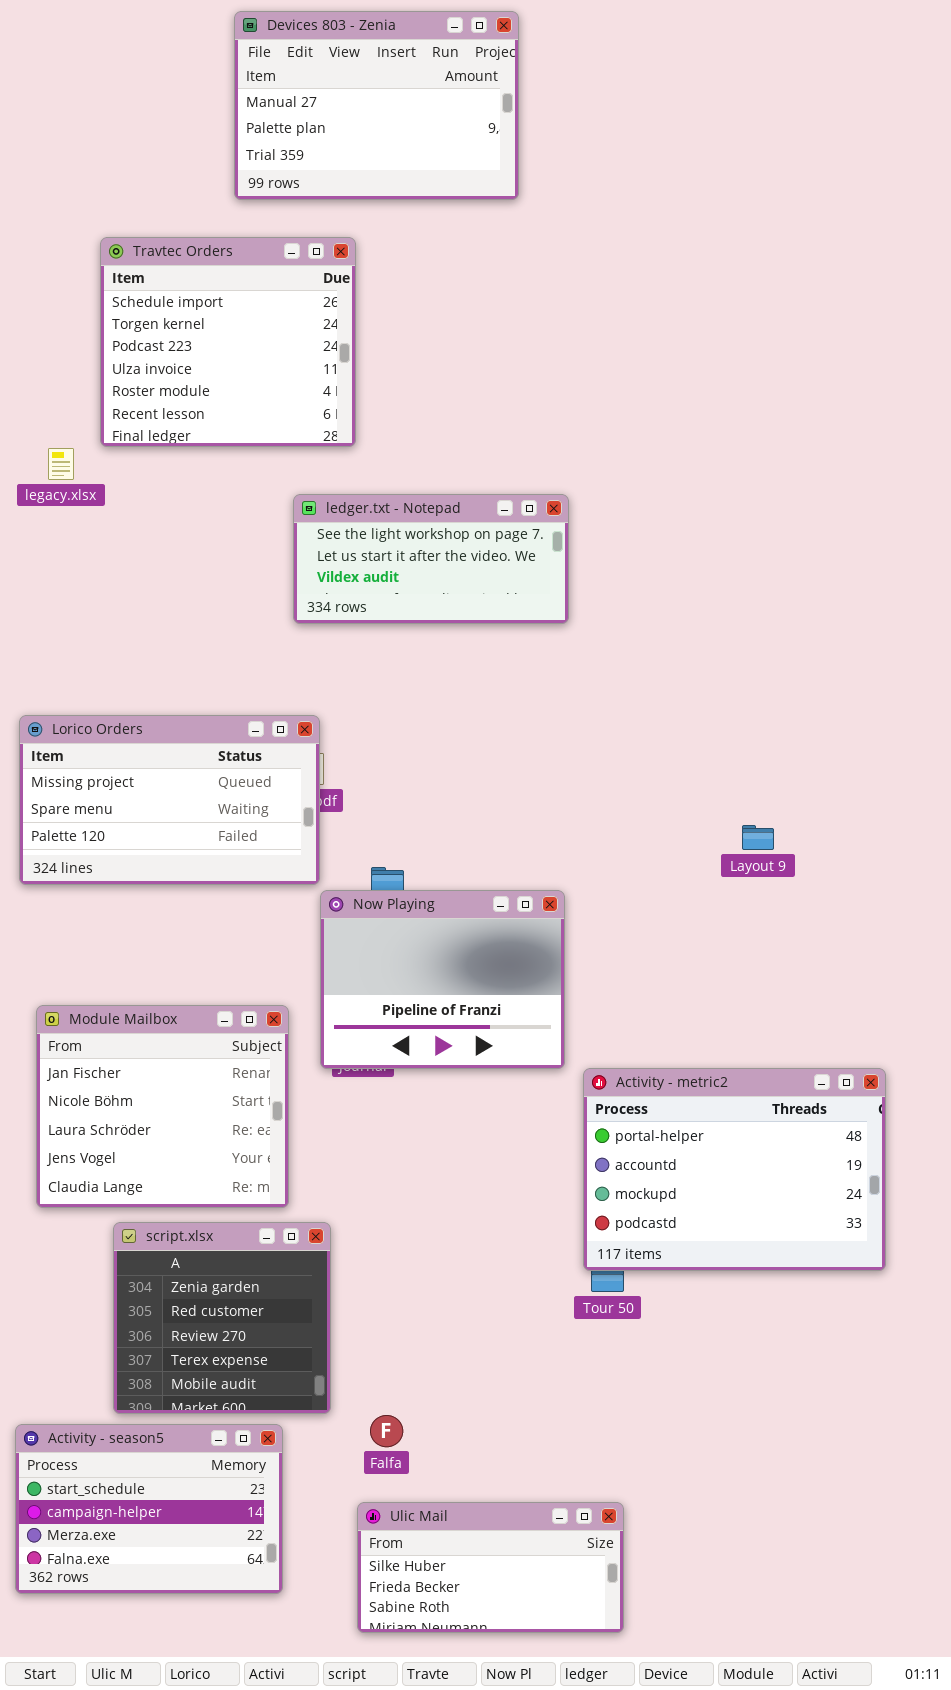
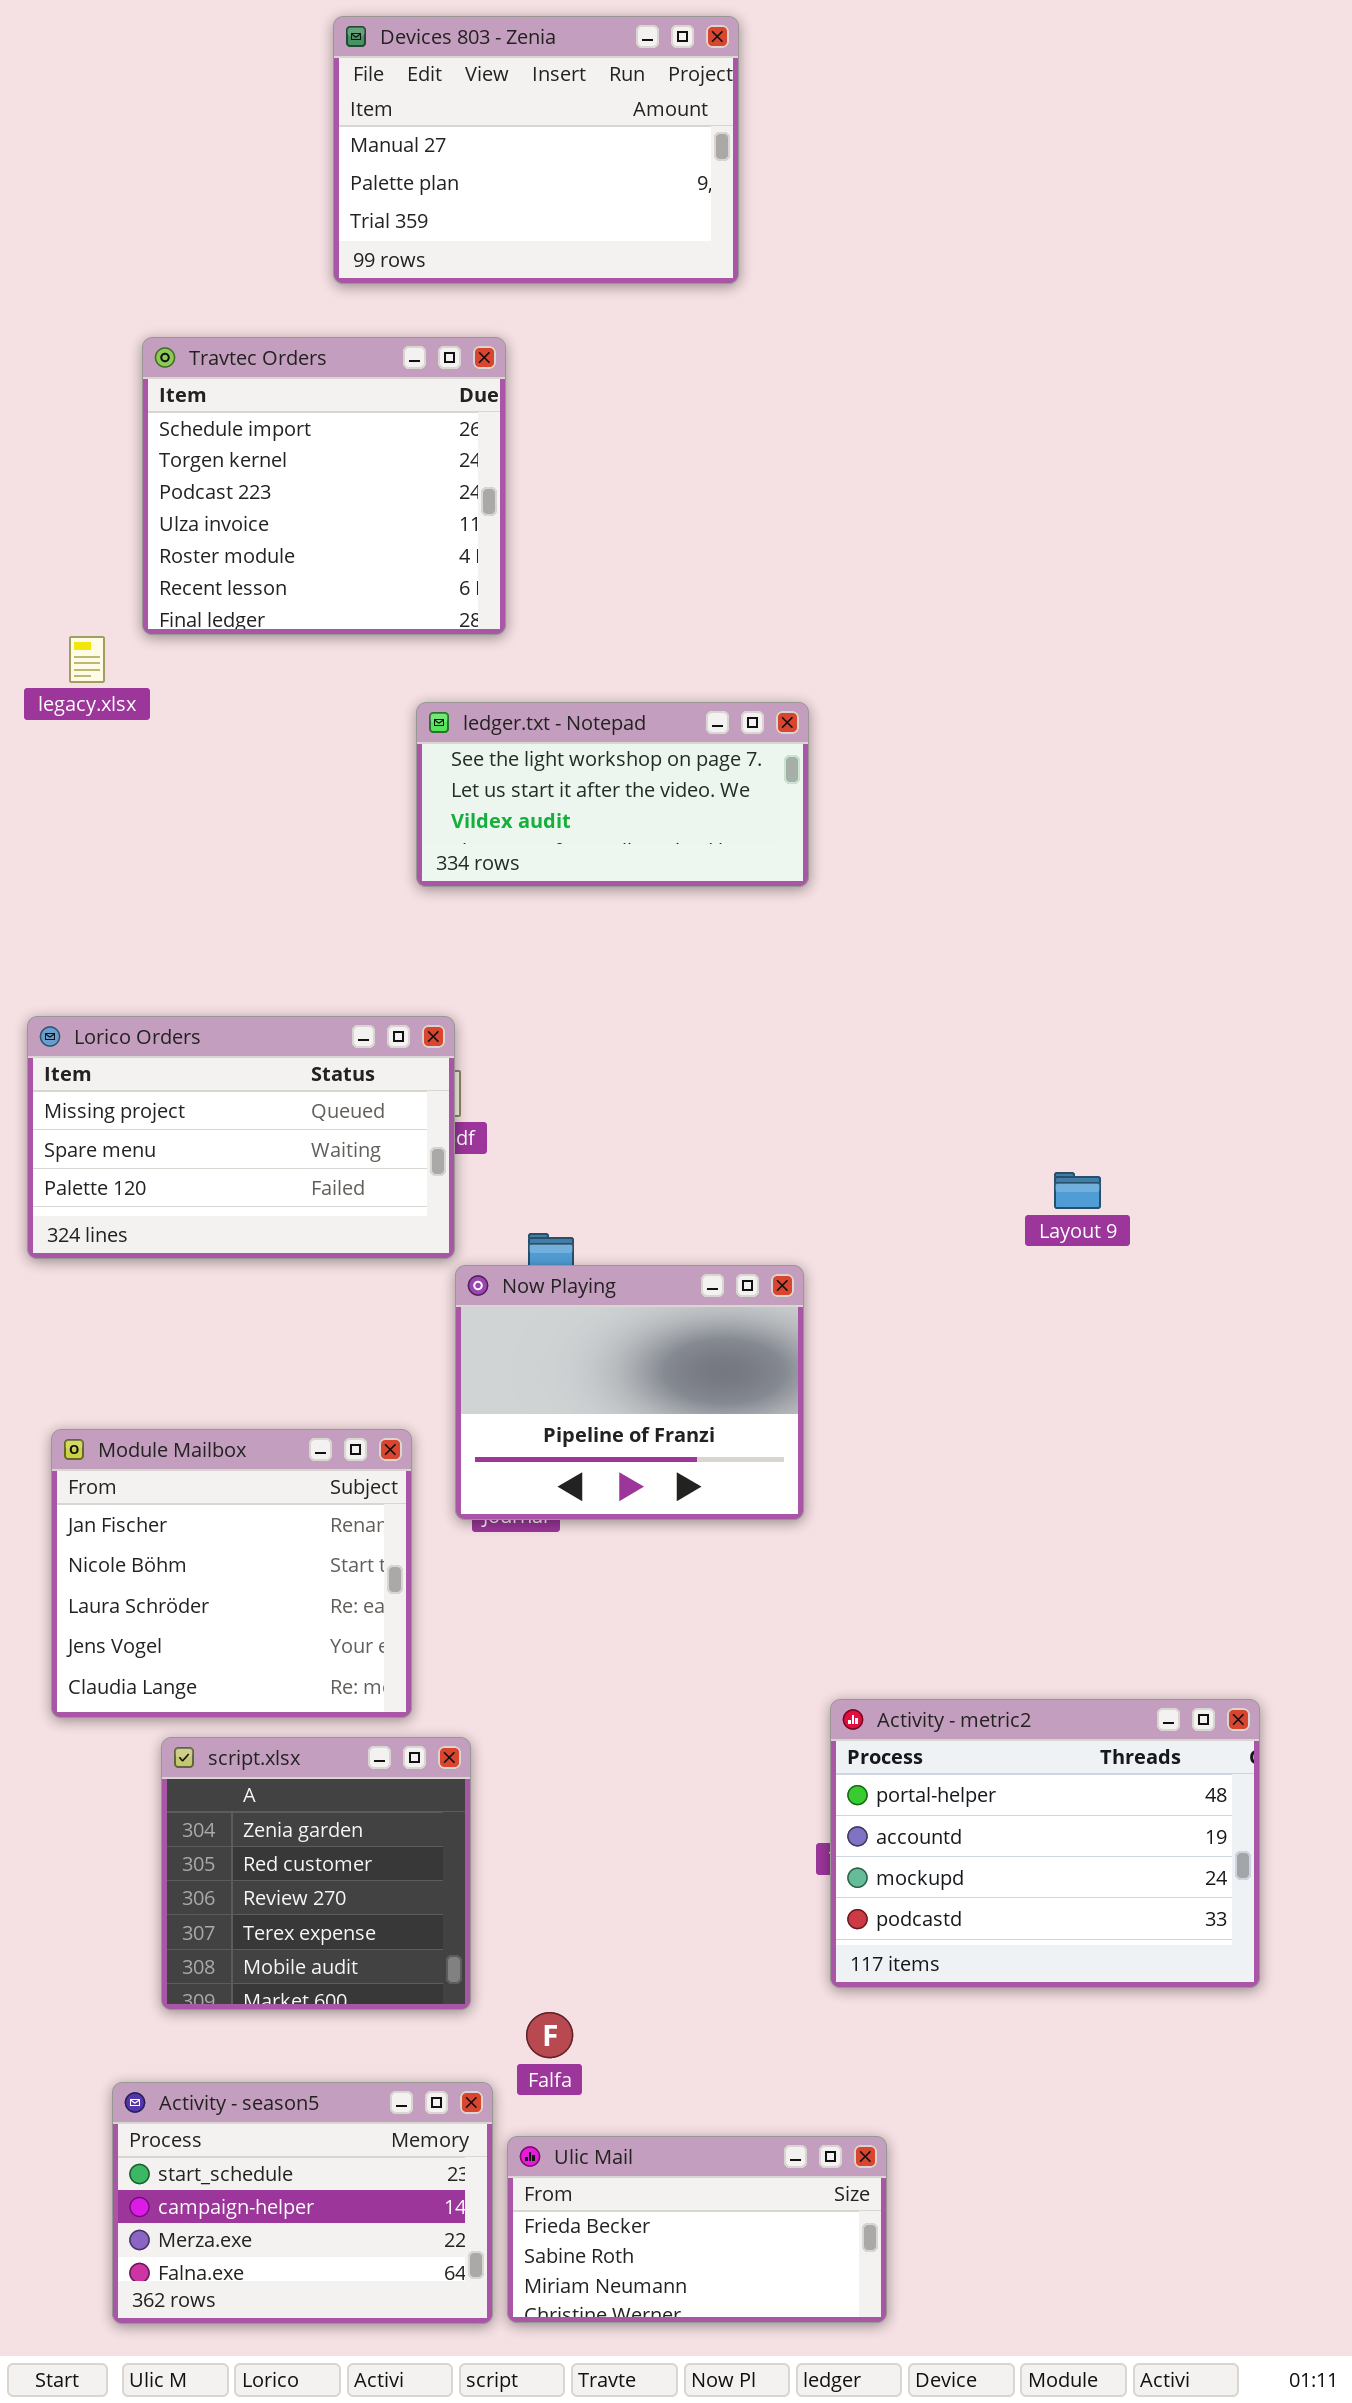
Activity - metric2: [583,1068,886,1271] -> [830,1699,1260,1988], moved
Activity - season5: [15,1424,283,1594] -> [112,2082,493,2324], moved
Ulic Mail: [357,1502,624,1633] -> [507,2136,887,2323], scrolled down 1 row

